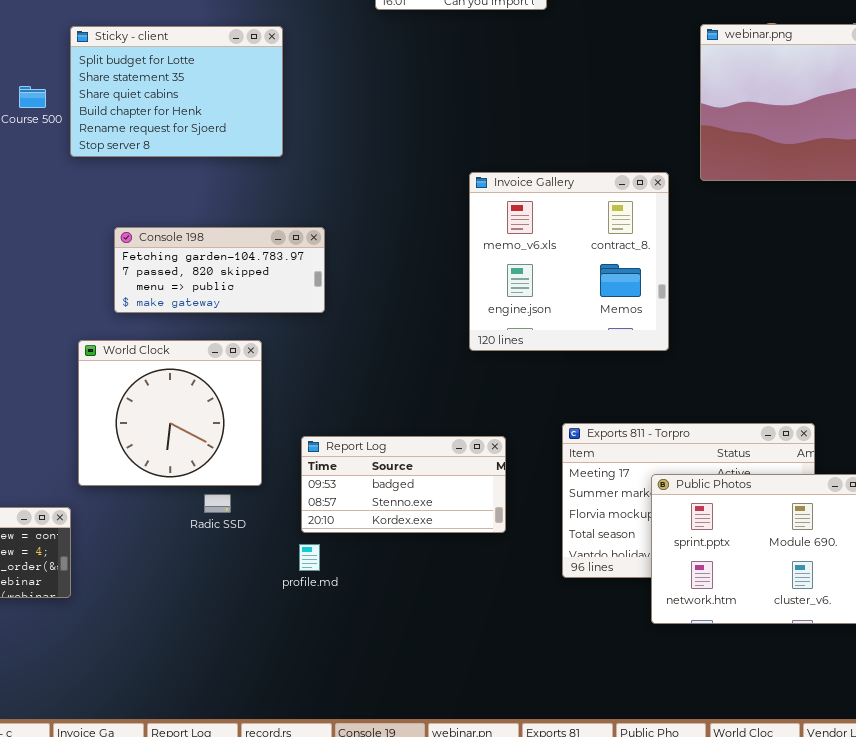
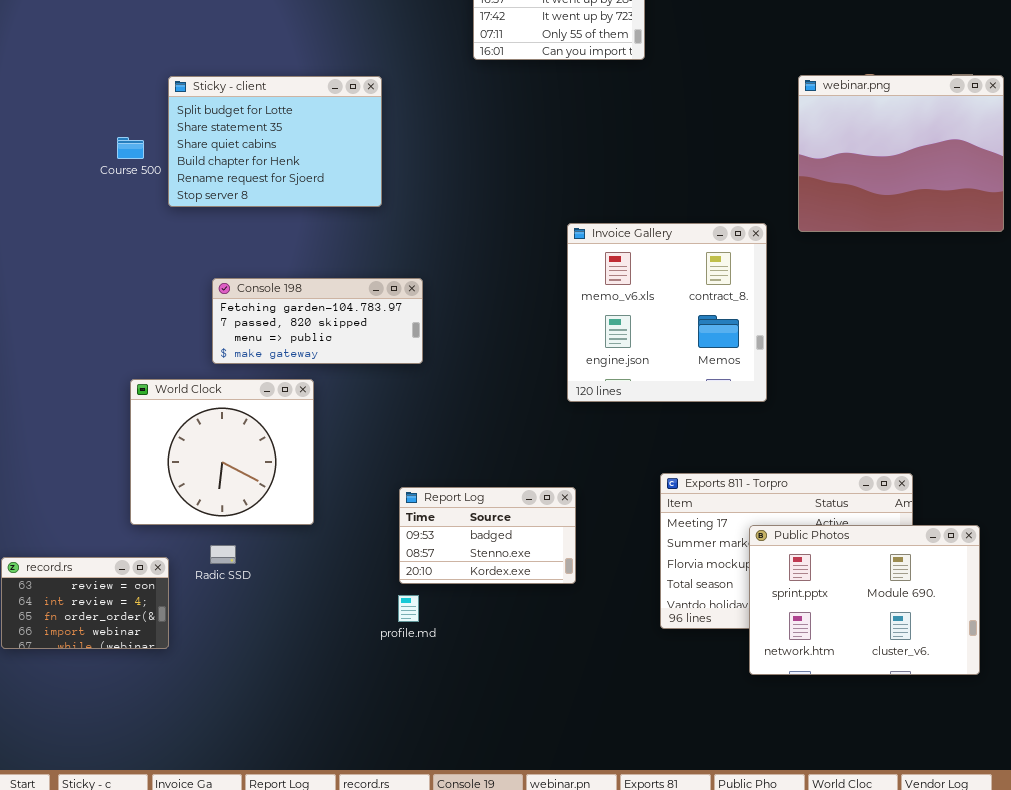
World Clock: [78,340,262,486] -> [130,379,314,525], moved
Report Log: [301,436,506,533] -> [399,487,576,584], resized
Radic SSD: [204,494,231,513] -> [210,545,236,564], moved

